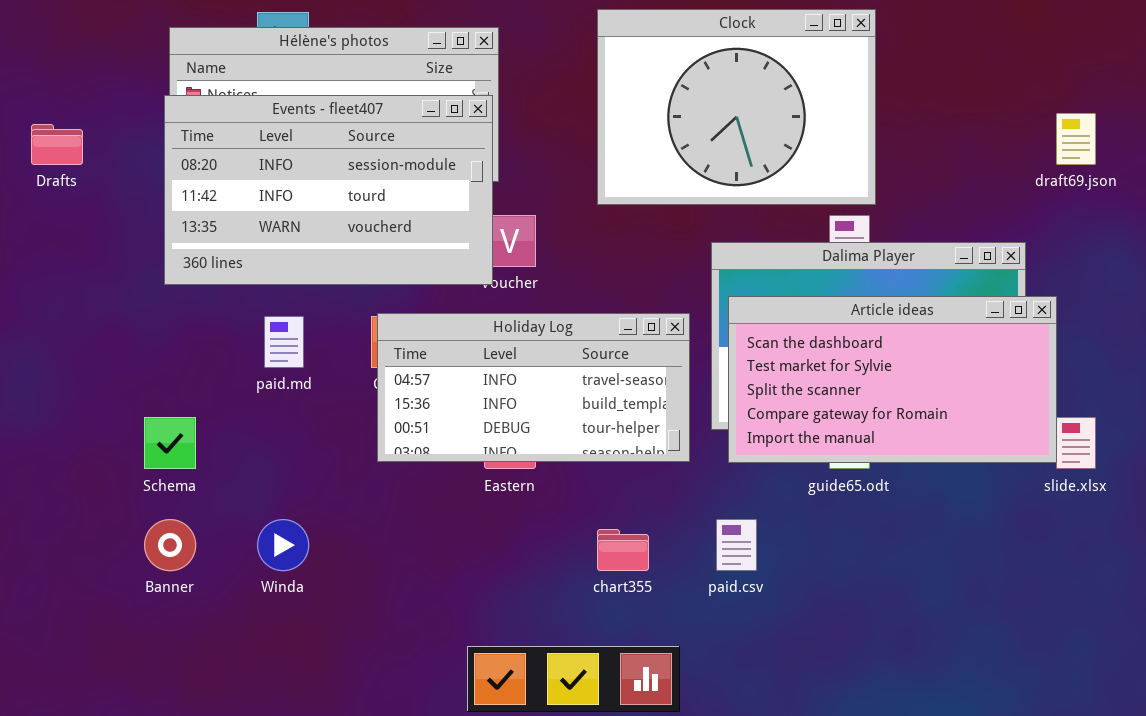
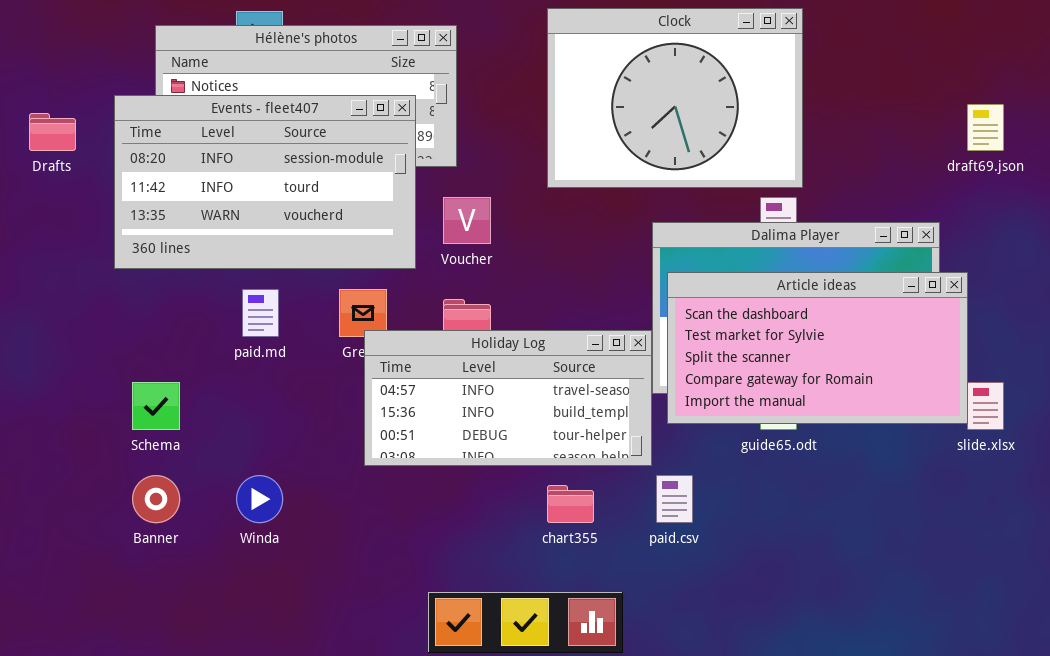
Events - fleet407: [164,95,493,285] -> [114,95,416,269], moved
Holiday Log: [377,313,690,462] -> [364,330,652,466], moved

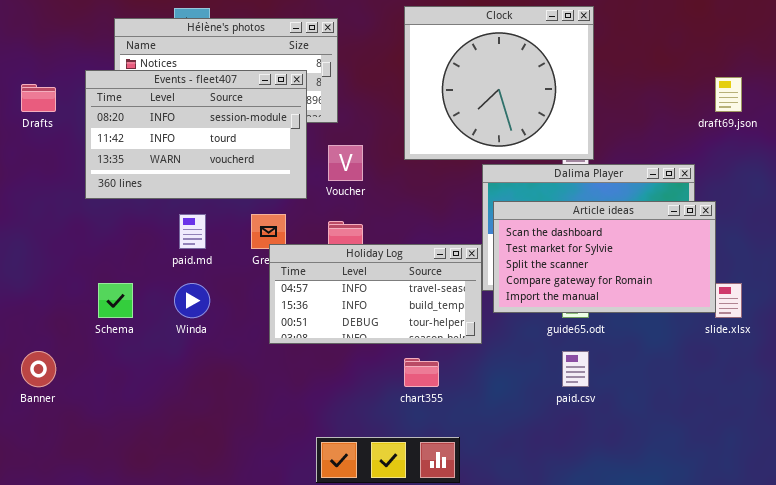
Clock: [547,8,803,188] -> [404,6,594,160], resized
Banner: [132,475,180,523] -> [21,351,56,387], moved
Winda: [236,475,283,523] -> [174,283,210,318], moved
paid.csv: [656,475,693,523] -> [562,351,589,387], moved

